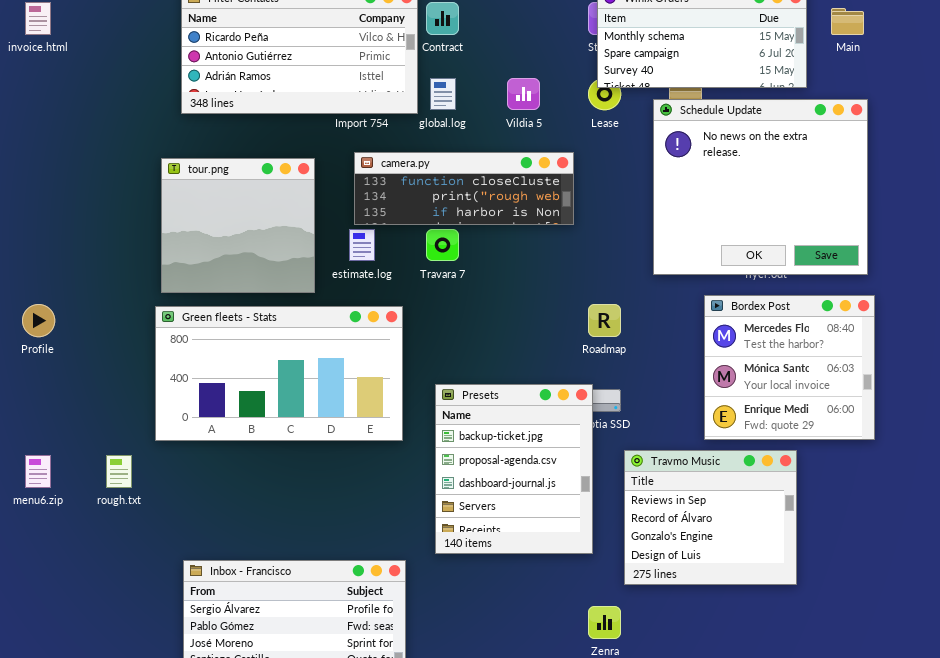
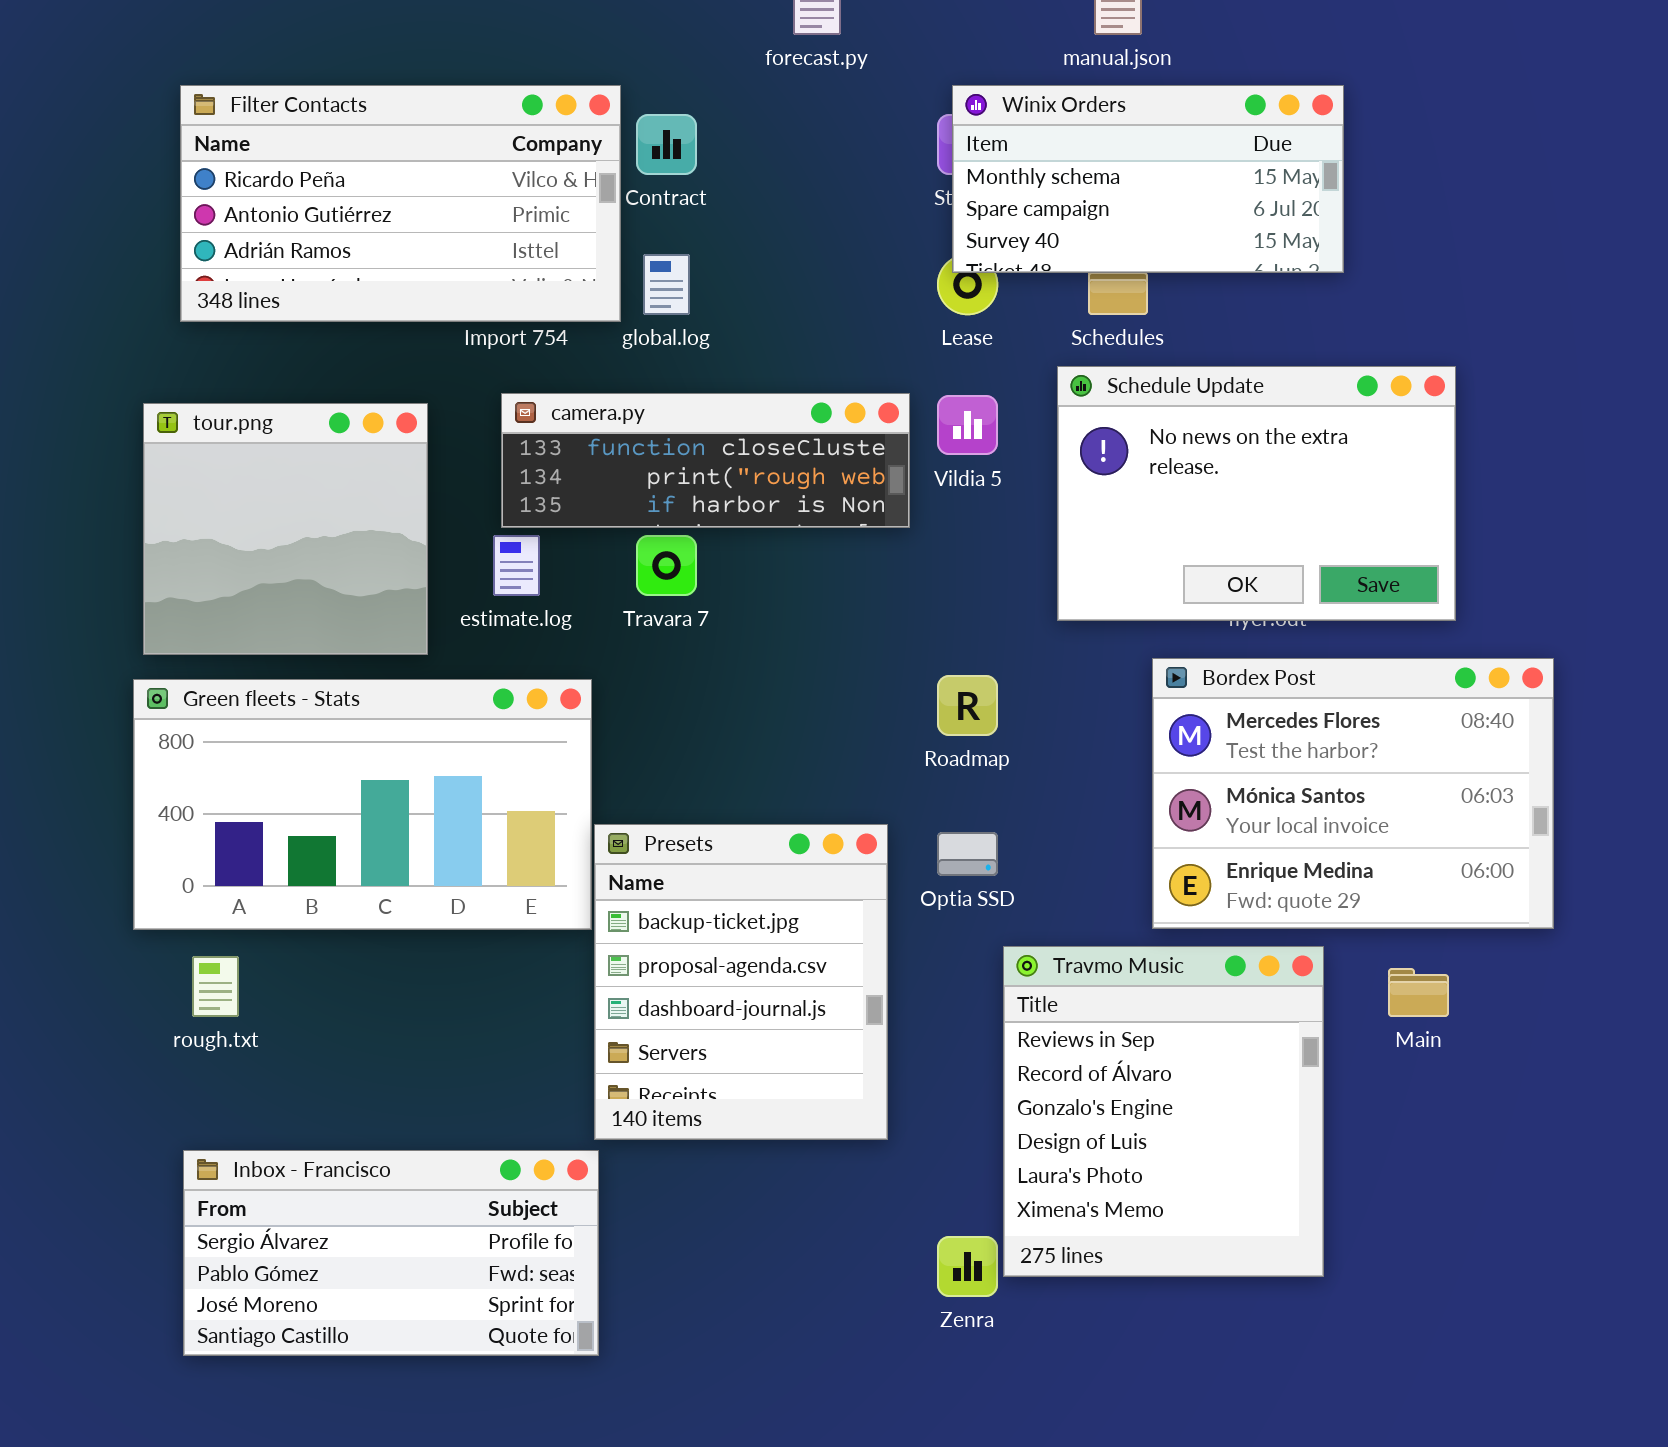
Main: [831,8,864,35] -> [1388,968,1449,1017], moved
Vildia 5: [507,78,540,110] -> [937,395,998,455], moved
Schedule Update: [653,99,868,275] -> [1057,366,1456,621], resized
Bordex Post: [704,295,875,440] -> [1152,658,1554,929], resized
Presets: [435,384,593,554] -> [594,824,888,1140], moved
Travmo Music: [624,450,797,585] -> [1003,946,1324,1277], resized
rough.txt: [106,455,132,488] -> [192,956,239,1017], moved

